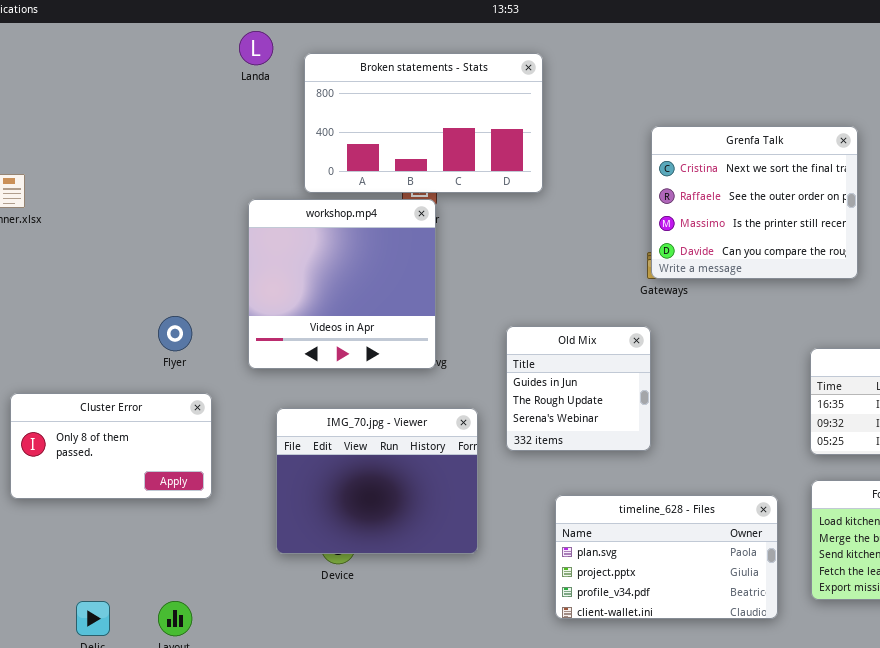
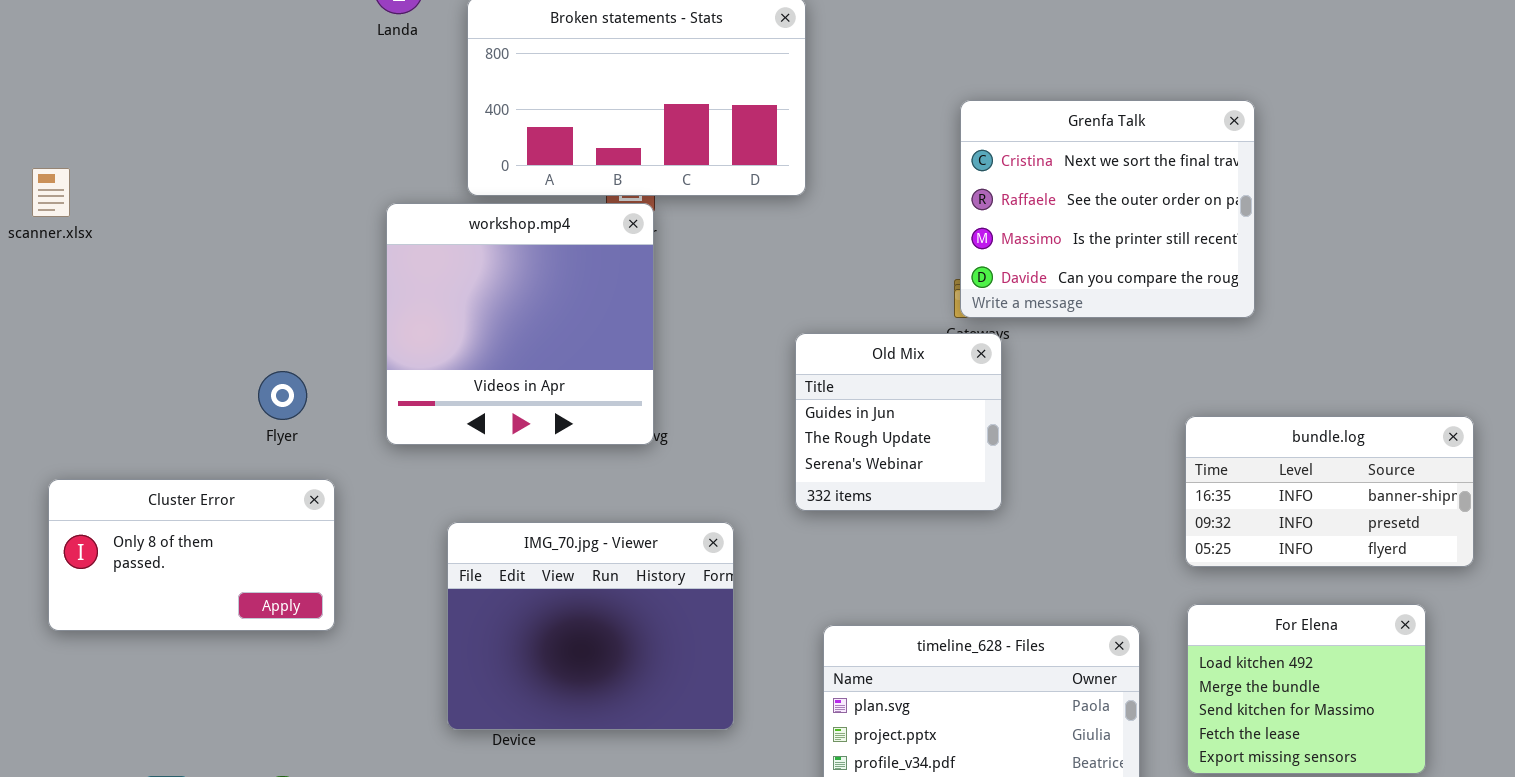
Old Mix: [506,326,651,451] -> [795,333,1002,511], moved
IMG_70.jpg - Viewer: [276,408,478,554] -> [447,522,734,730], moved

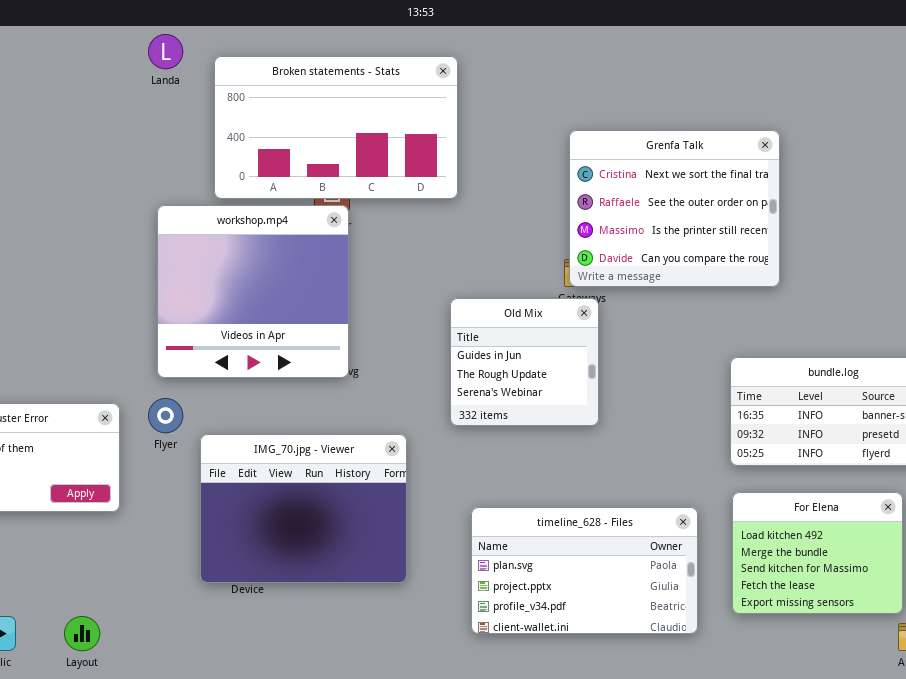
Flyer: [258,371,307,420] -> [148,398,183,433], moved

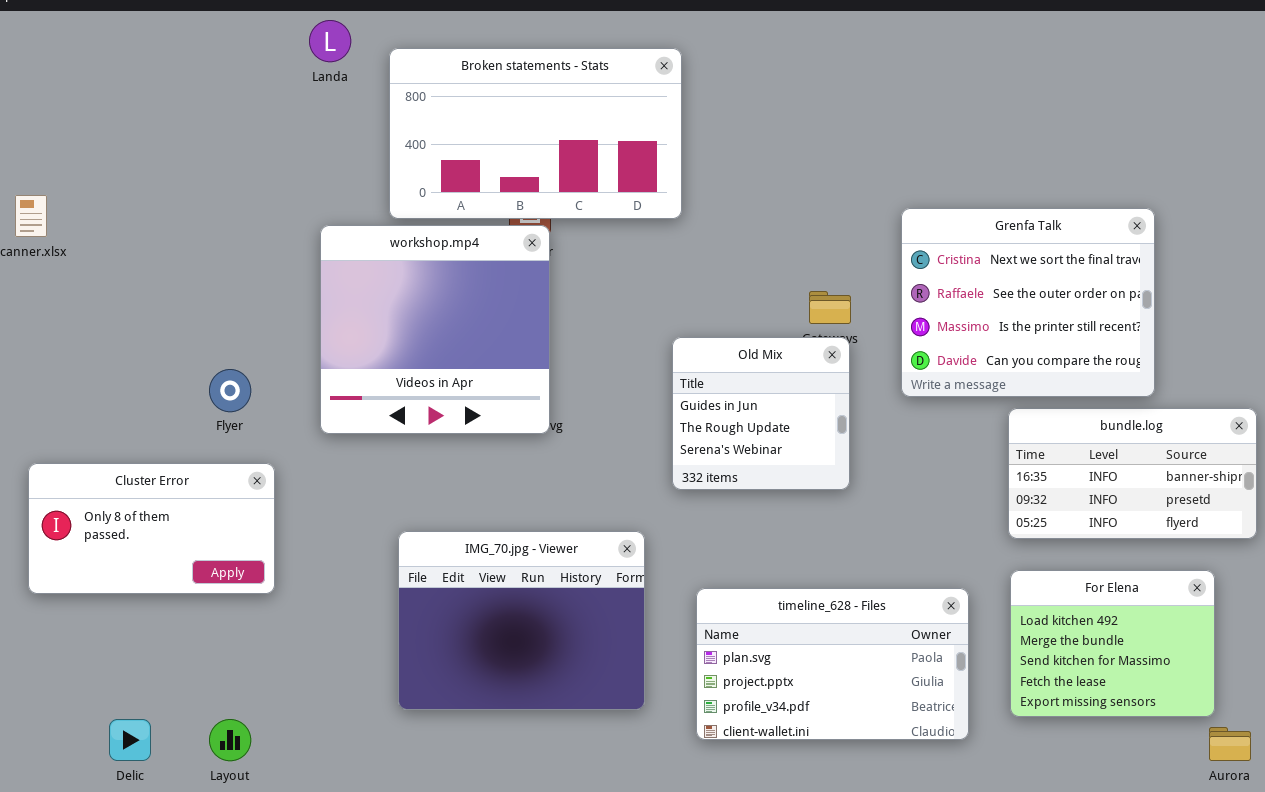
Grenfa Talk: [569,130,780,287] -> [901,208,1155,397], moved
Flyer: [148,398,183,433] -> [209,369,251,412], moved
IMG_70.jpg - Viewer: [200,434,407,583] -> [398,531,645,710], moved

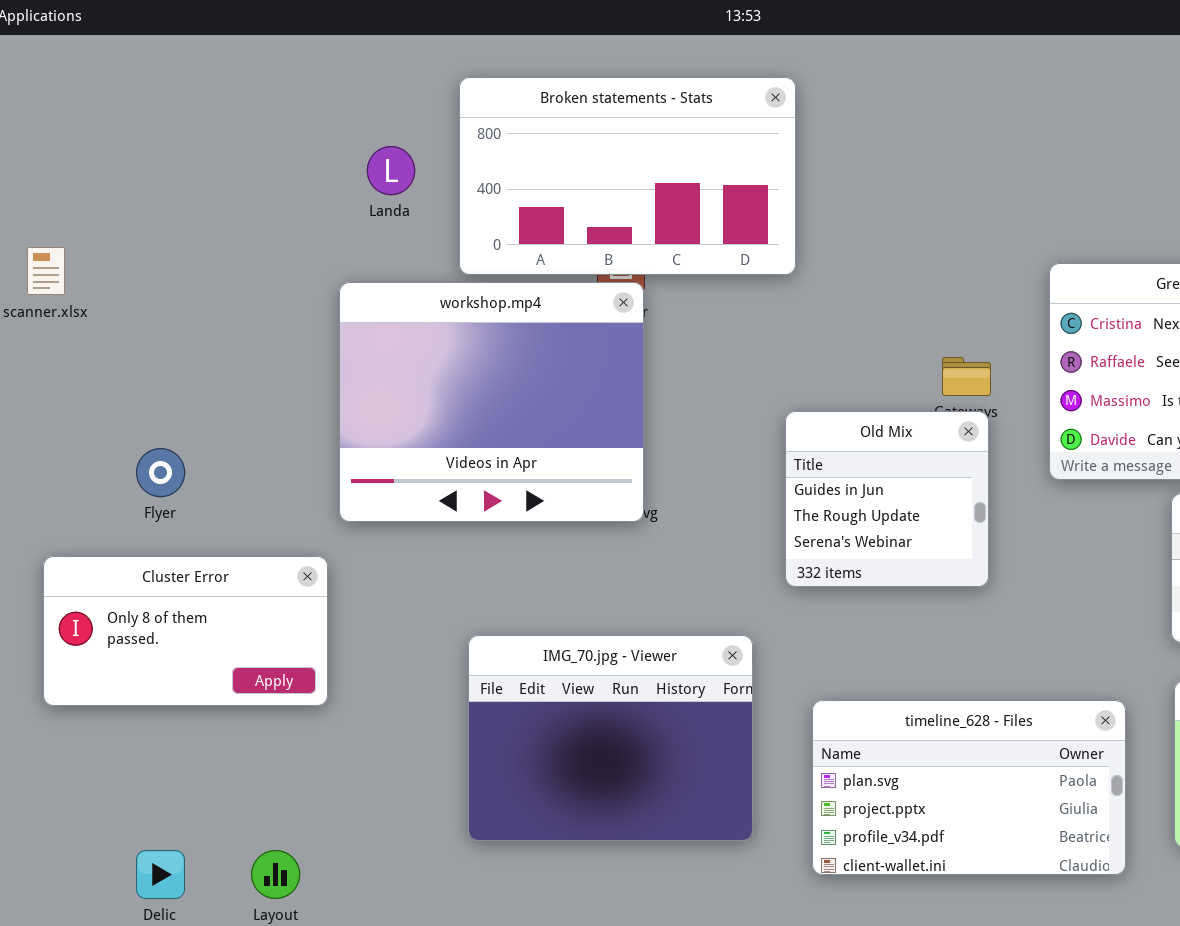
Landa: [309,20,351,62] -> [367,146,415,195], moved
workshop.mp4: [320,225,550,434] -> [339,282,644,522], resized
Flyer: [209,369,251,412] -> [136,448,185,497], moved

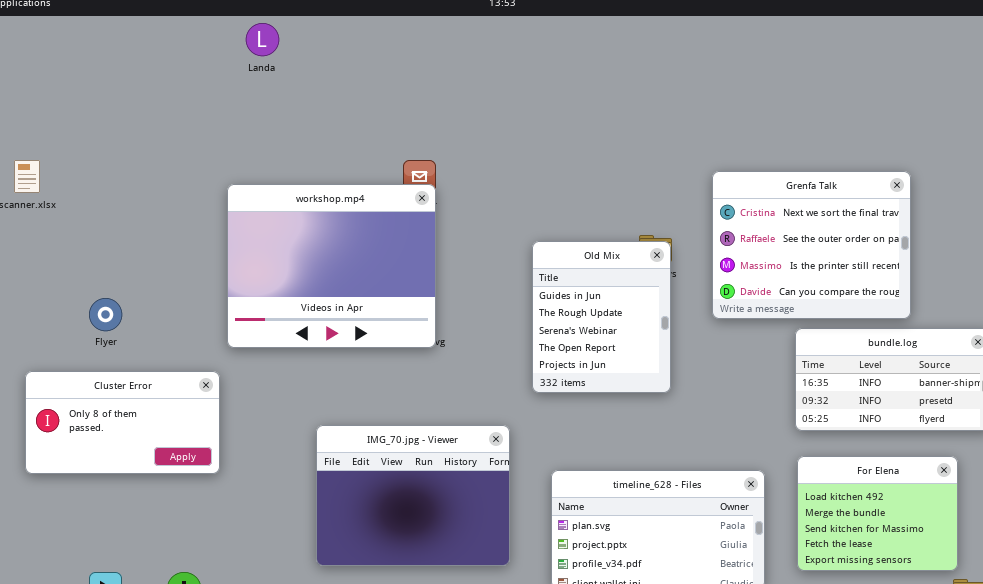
Broken statements - Stats: [459,77,796,275] -> none, closed
Landa: [367,146,415,195] -> [246,23,279,56], moved
Old Mix: [785,411,989,587] -> [532,241,671,393], resized

